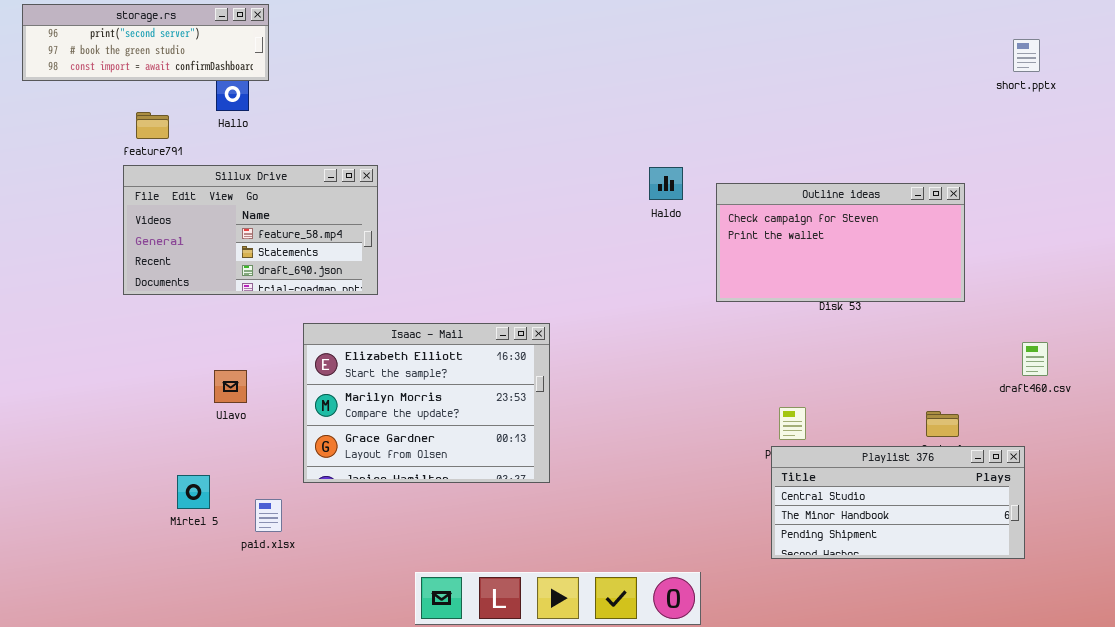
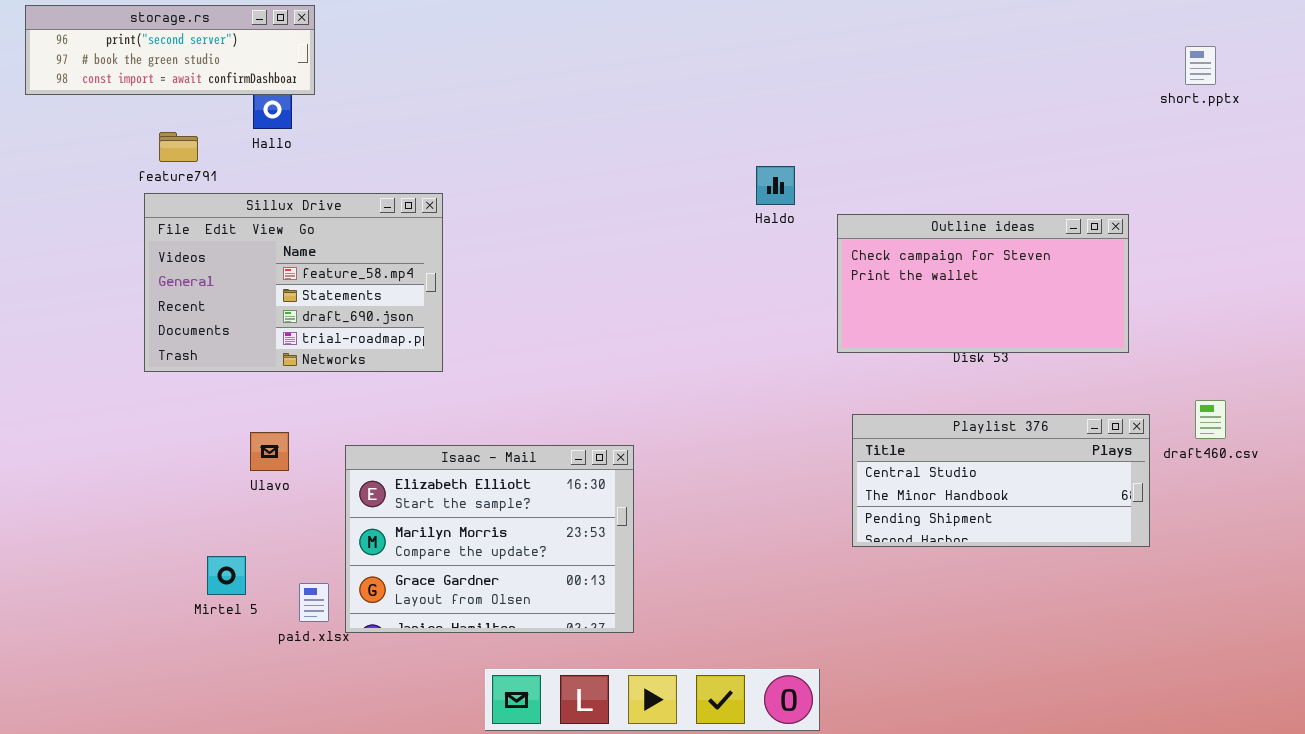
Sillux Drive: [123,165,378,295] -> [144,193,443,372], resized
Haldo: [649,167,683,200] -> [756,166,795,205], moved
Isaac - Mail: [303,323,550,483] -> [345,445,634,633], moved
Playlist 376: [771,446,1025,559] -> [852,414,1150,547], moved

